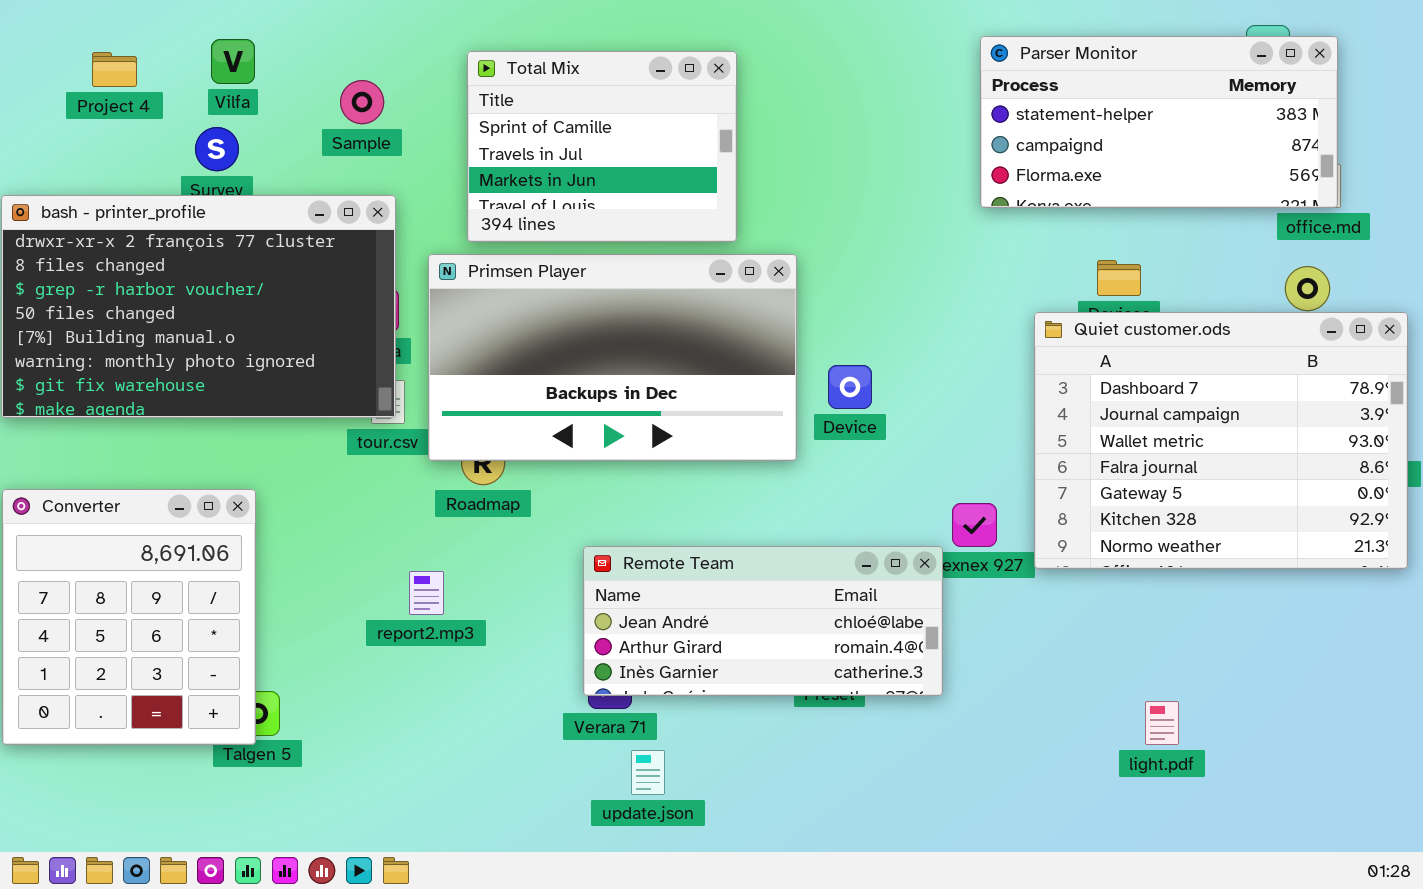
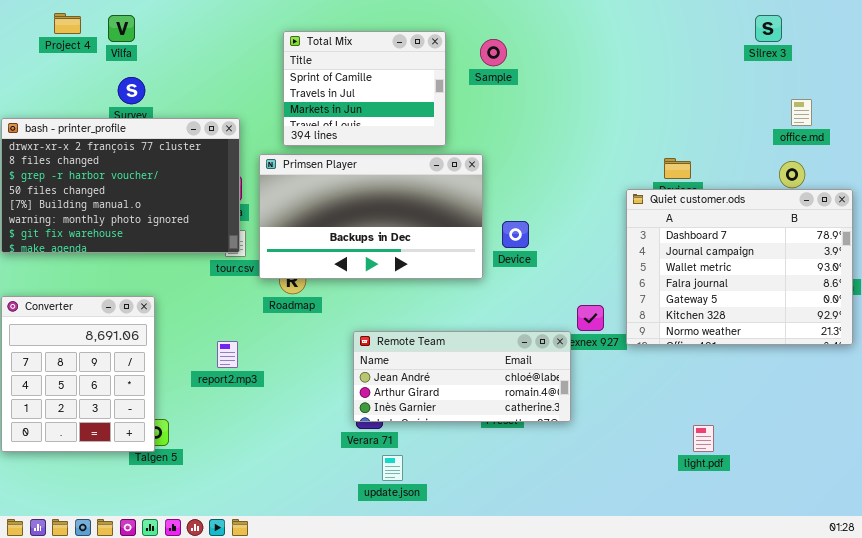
Parser Monitor: [980,36,1338,208] -> none, closed
Vilfa: [211,39,255,84] -> [108,15,135,42], moved
Project 4: [92,52,137,87] -> [54,13,81,34], moved
Sample: [340,80,384,124] -> [480,39,507,66], moved
report2.mp3: [409,571,444,615] -> [217,341,238,368], moved

